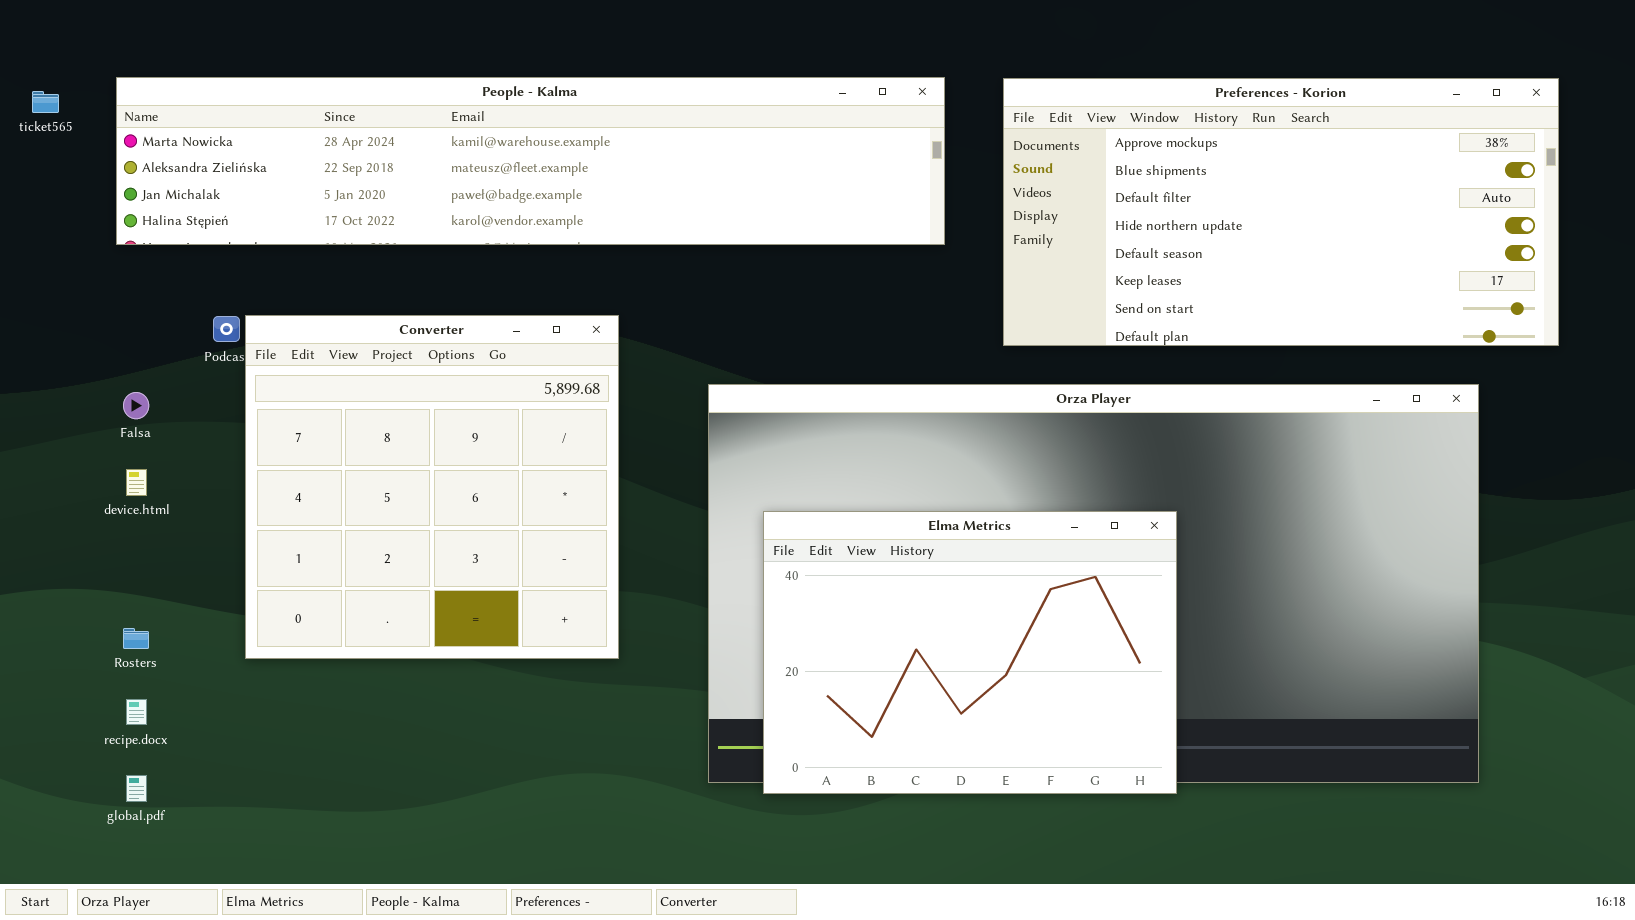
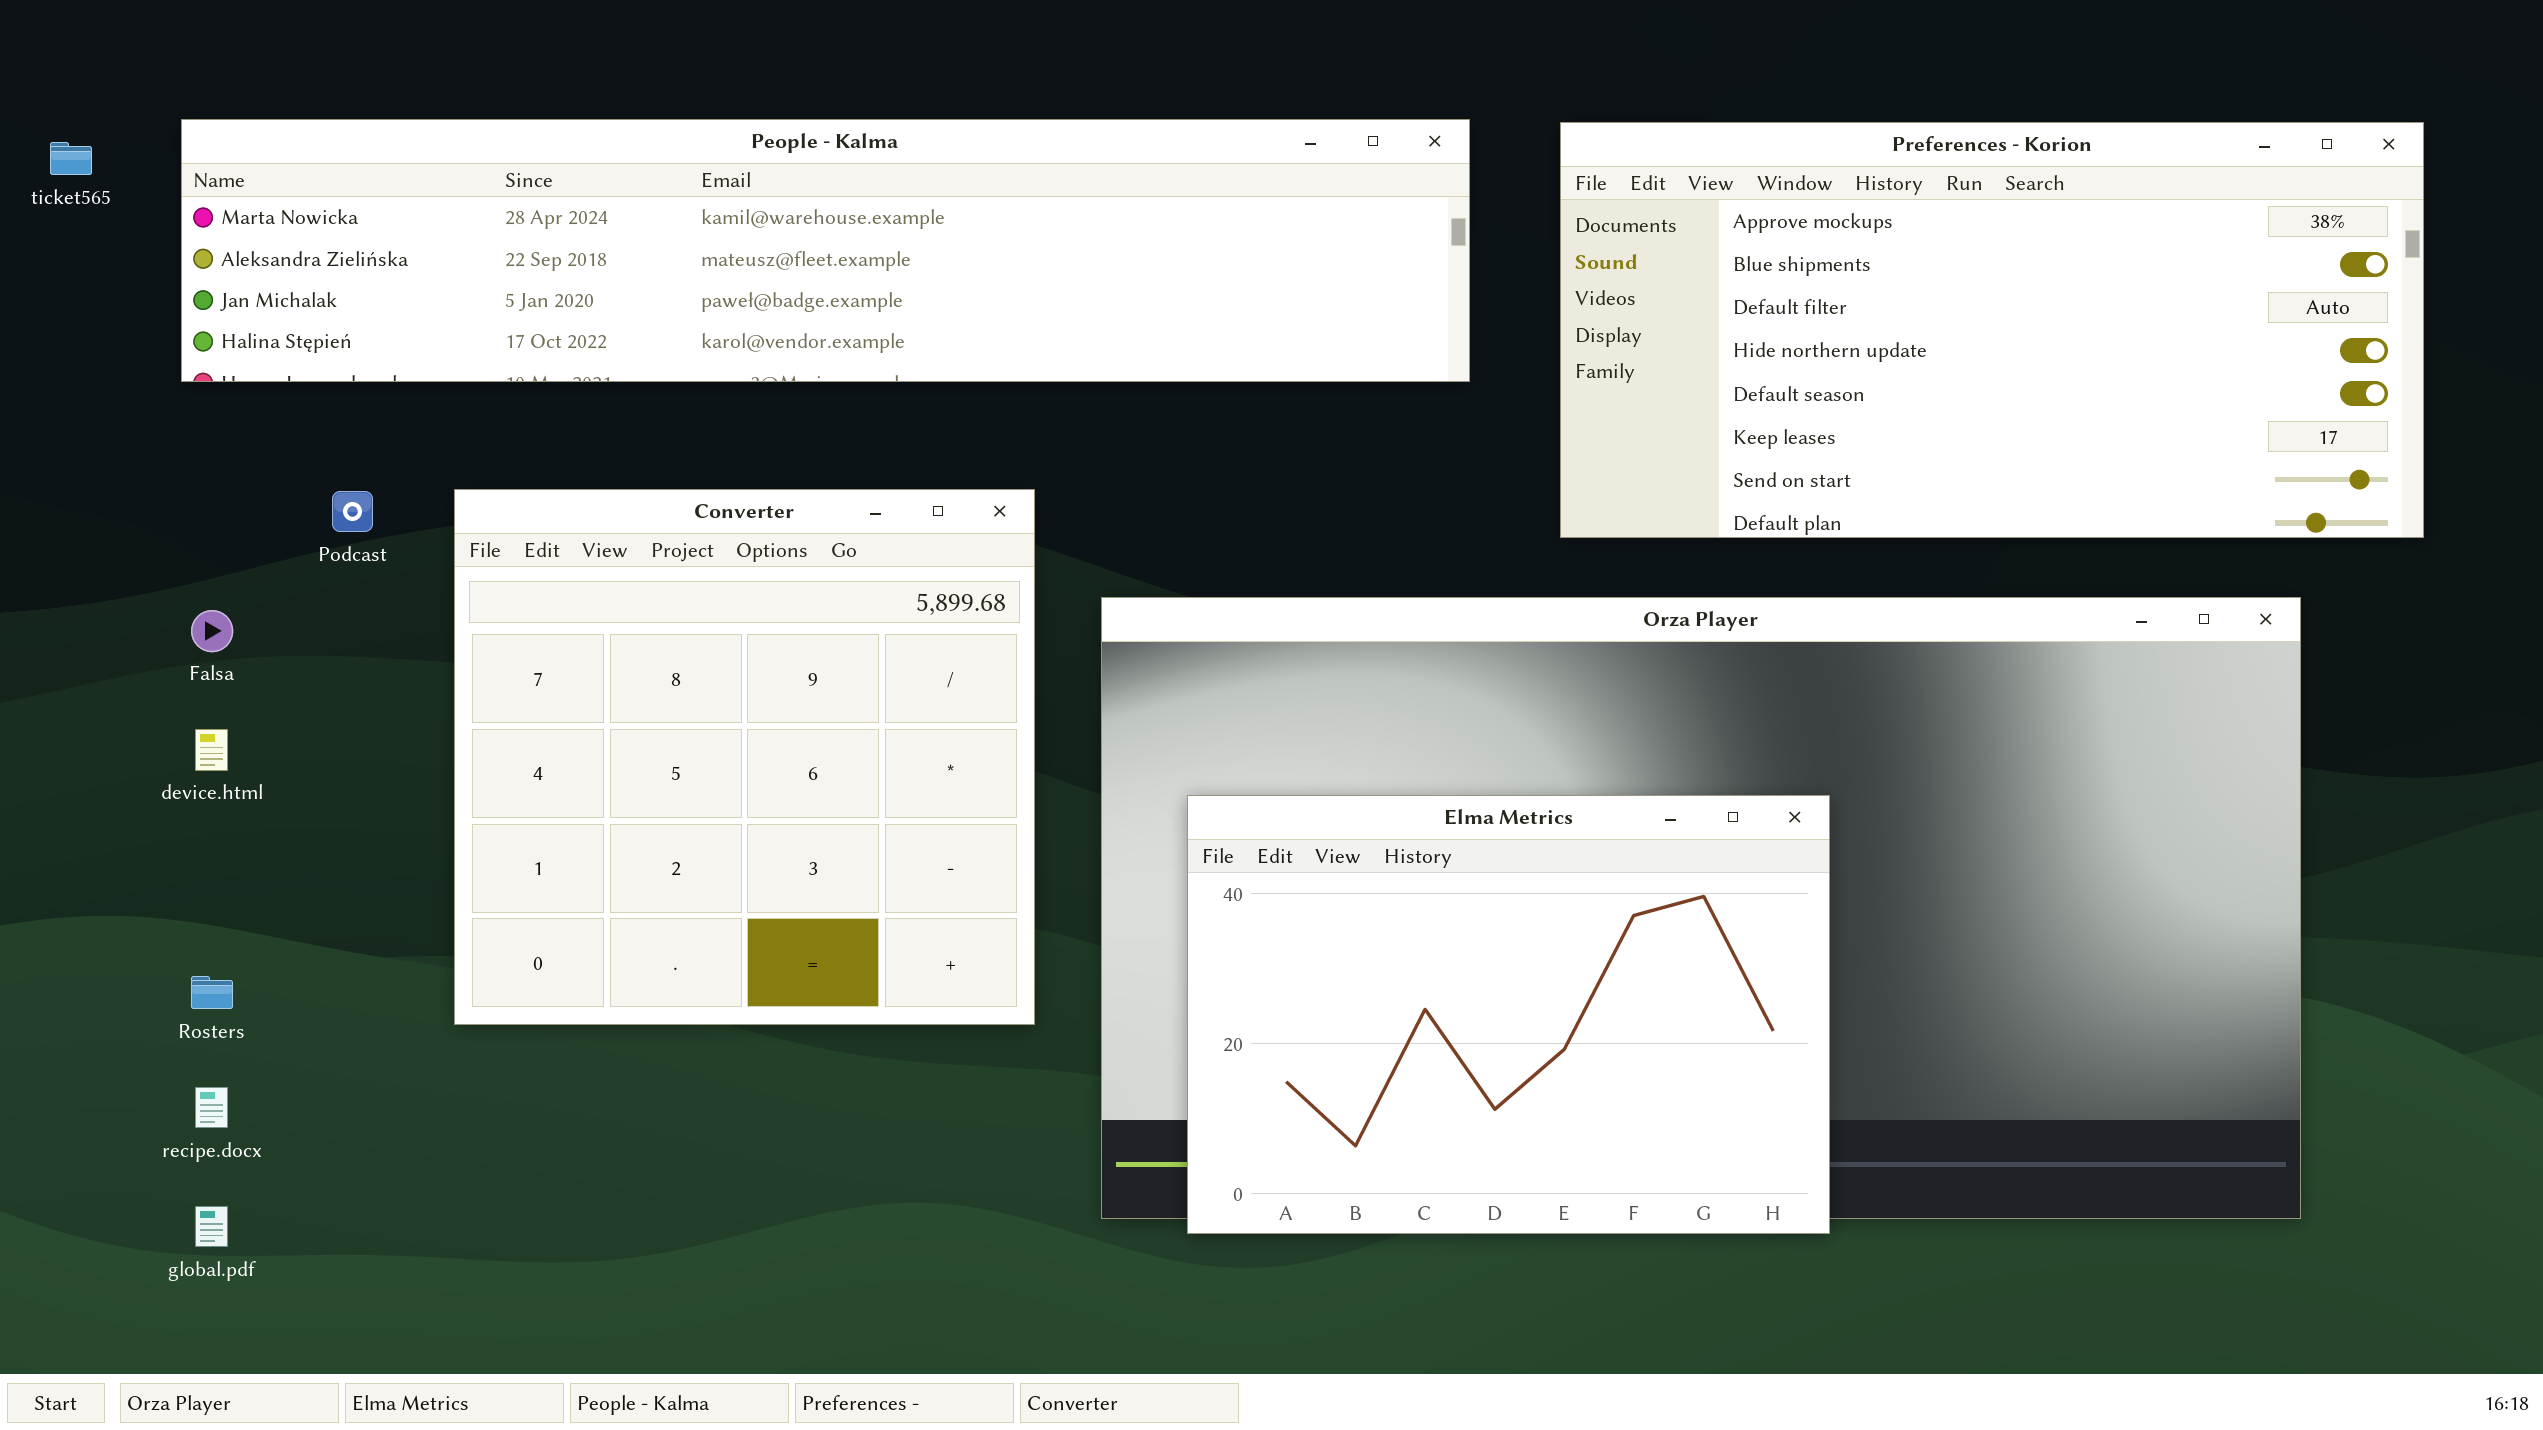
Converter: [245,315,619,659] -> [454,489,1035,1025], moved

